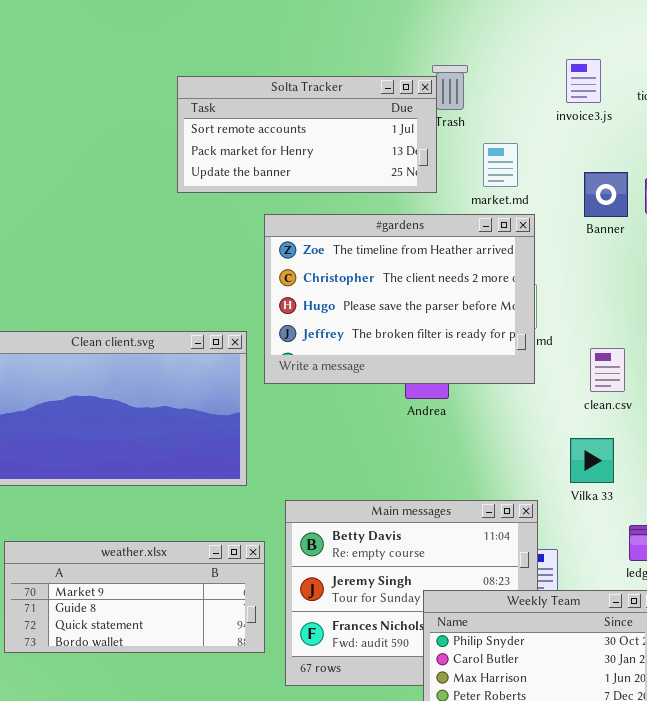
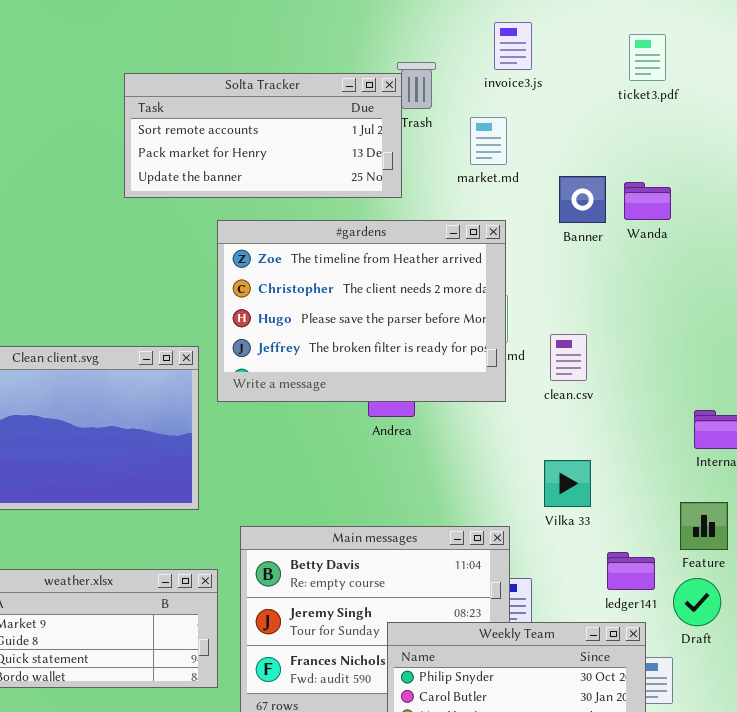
invoice3.js: [566,59,601,103] -> [494,22,532,70], moved
market.md: [483,143,518,187] -> [470,117,507,165], moved
clean.csv: [590,348,625,392] -> [550,334,587,381], moved

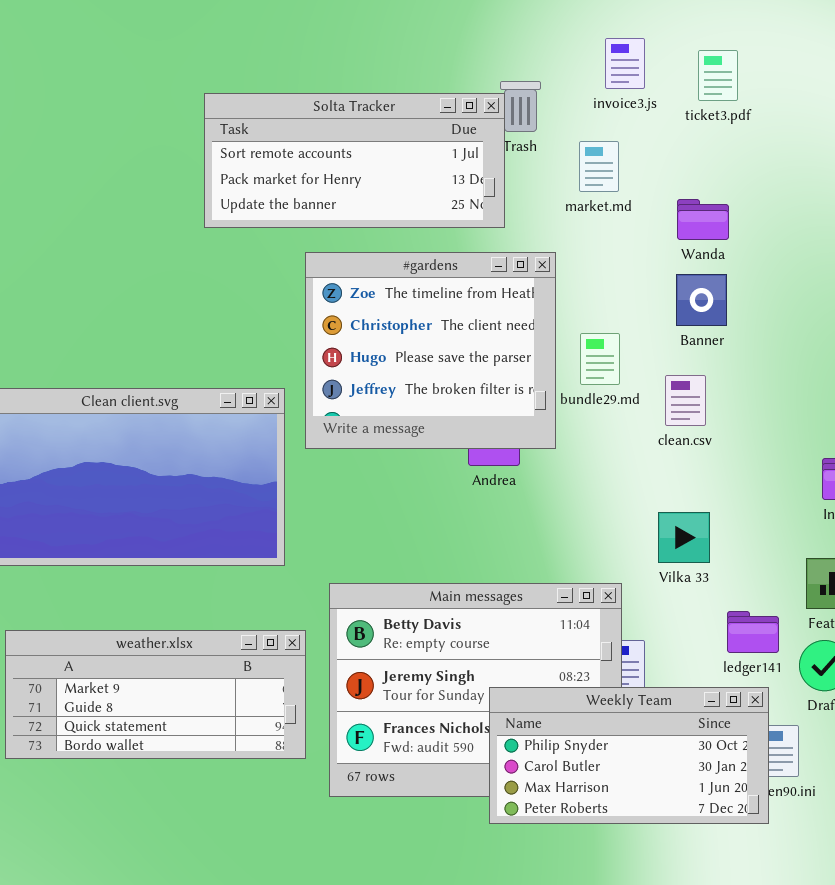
ticket3.pdf: [629,34,666,81] -> [698,50,738,101], moved
Banner: [559,176,606,223] -> [676,274,727,326], moved
Wanda: [624,182,671,220] -> [677,199,729,240], moved
#gardens: [217,220,506,402] -> [305,252,556,449], resized

